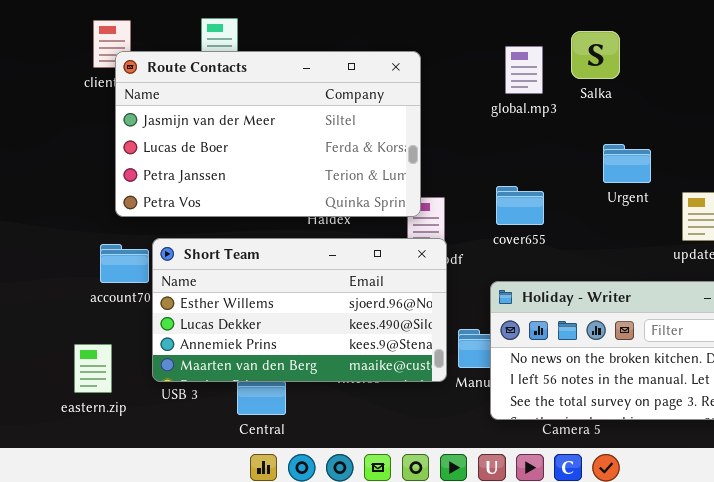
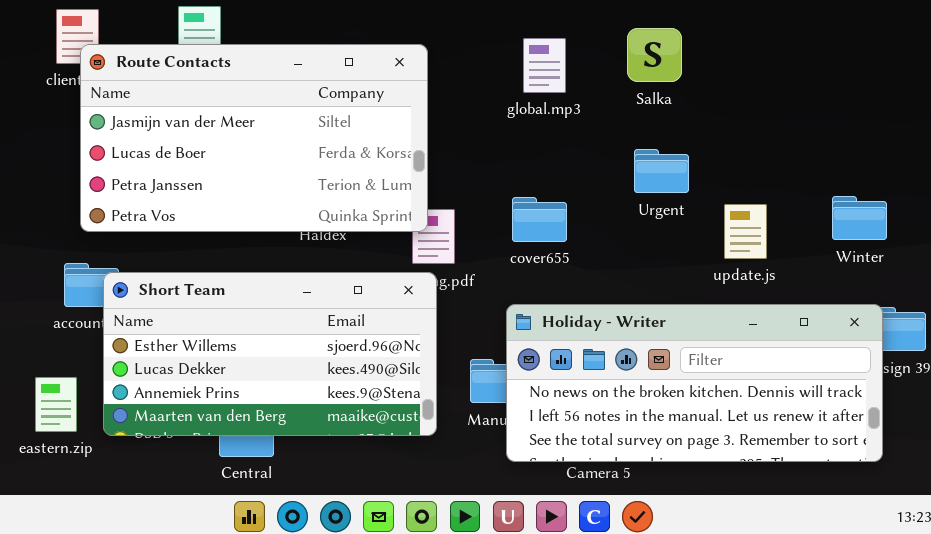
Salka: [571,31,620,79] -> [627,28,682,82], moved
Short Team: [152,238,447,382] -> [103,272,437,436], moved

